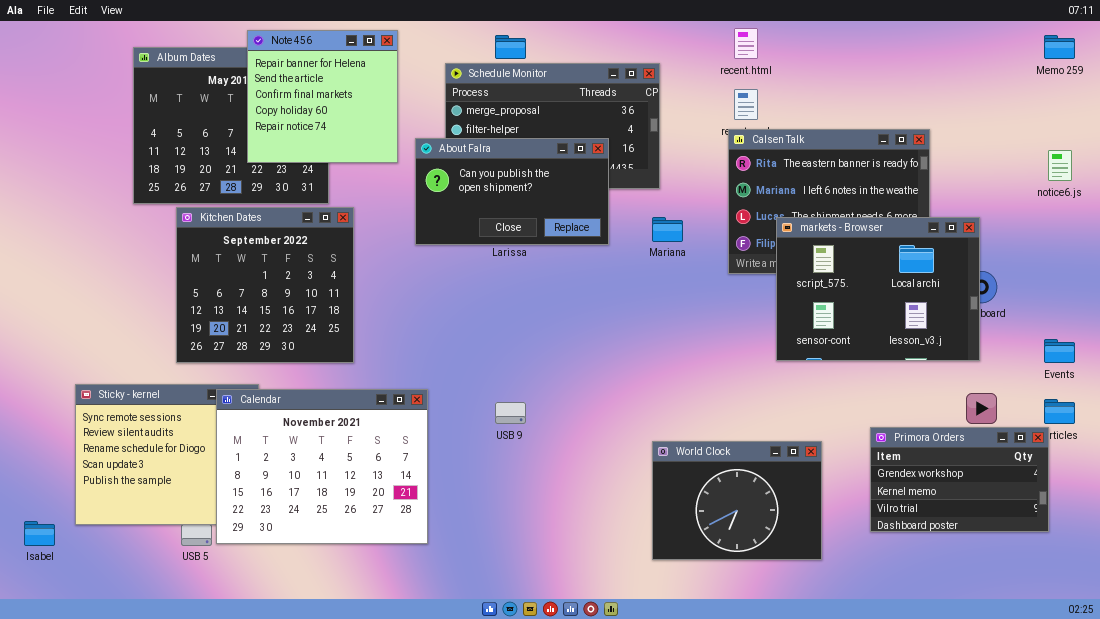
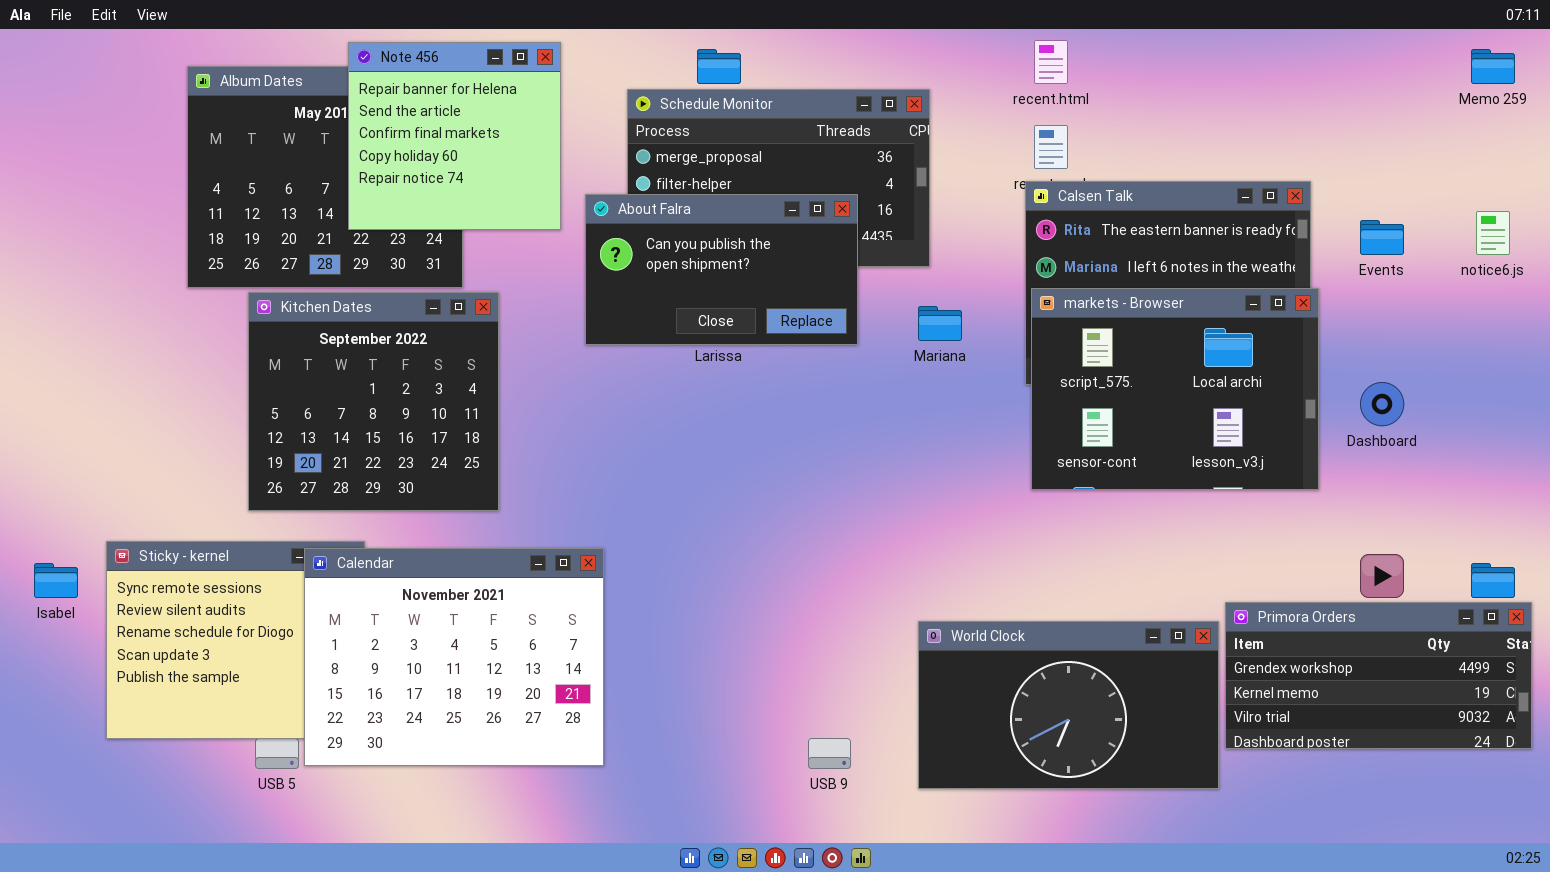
markets - Browser: [776,217,980,361] -> [1031,288,1319,490], moved
Events: [1044,339,1075,363] -> [1360,220,1404,255], moved
USB 9: [495,402,526,424] -> [808,738,851,769], moved
Primora Orders: [870,427,1049,532] -> [1225,602,1532,749], resized
World Clock: [652,441,822,560] -> [918,621,1219,789], resized
Isabel: [24,521,55,546] -> [34,563,78,598], moved

